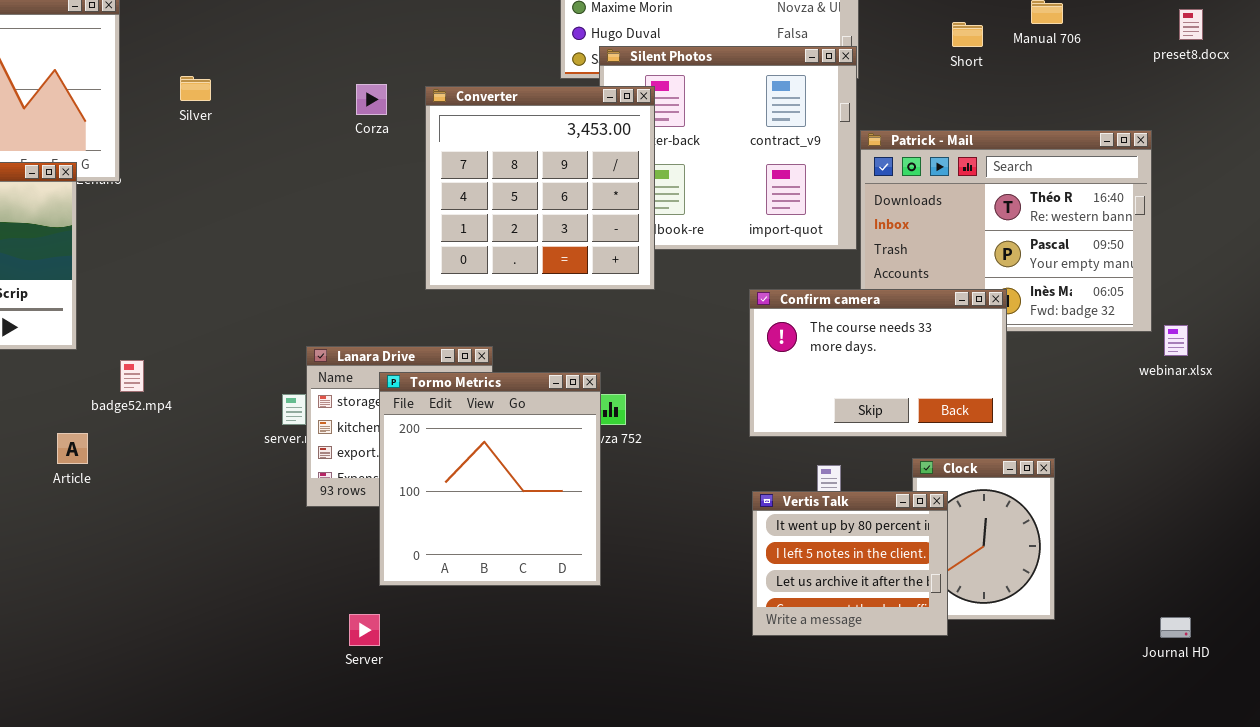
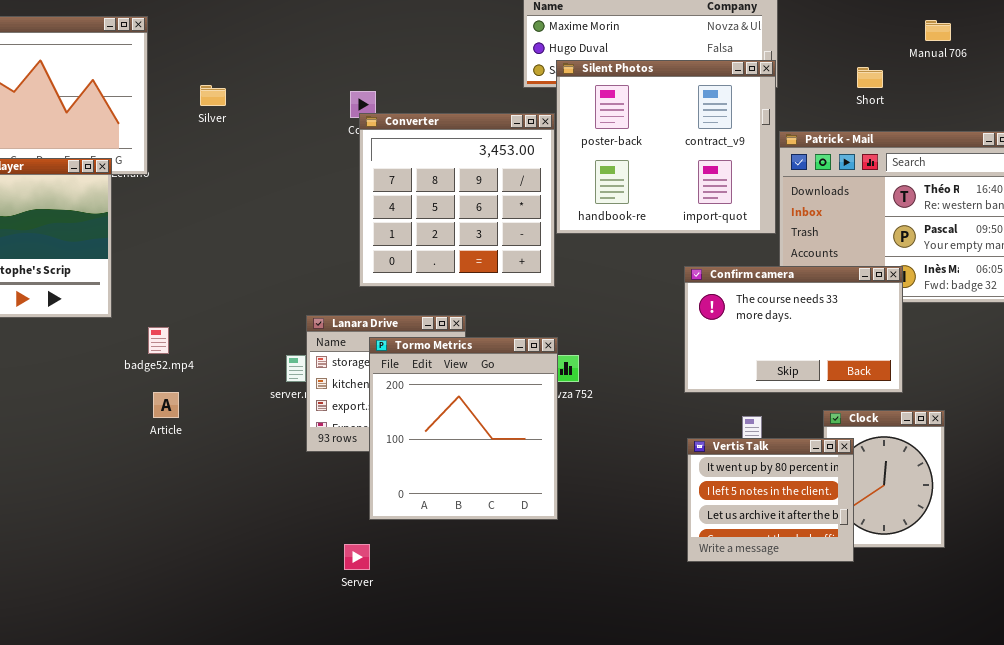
Short: [952,22,983,47] -> [857,67,883,88], moved
Converter: [425,86,655,290] -> [359,113,555,287], moved
Article: [57,433,88,464] -> [153,392,179,418], moved

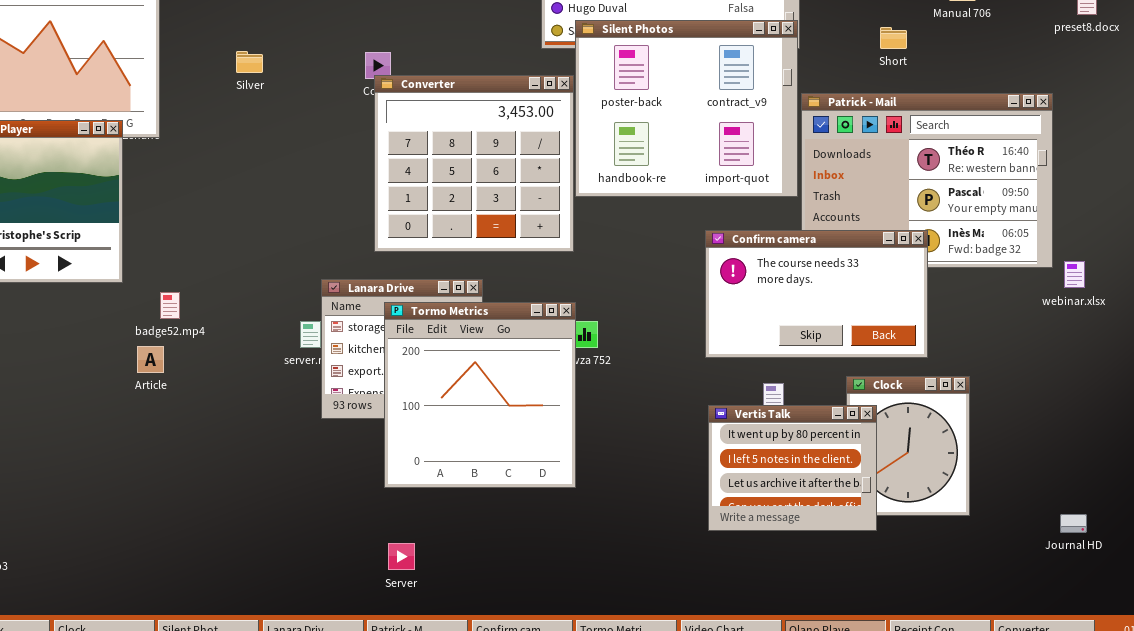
Silver: [200,85,226,106] -> [236,51,263,73], moved
Article: [153,392,179,418] -> [137,346,164,373], moved
Server: [344,544,370,570] -> [388,543,415,570], moved

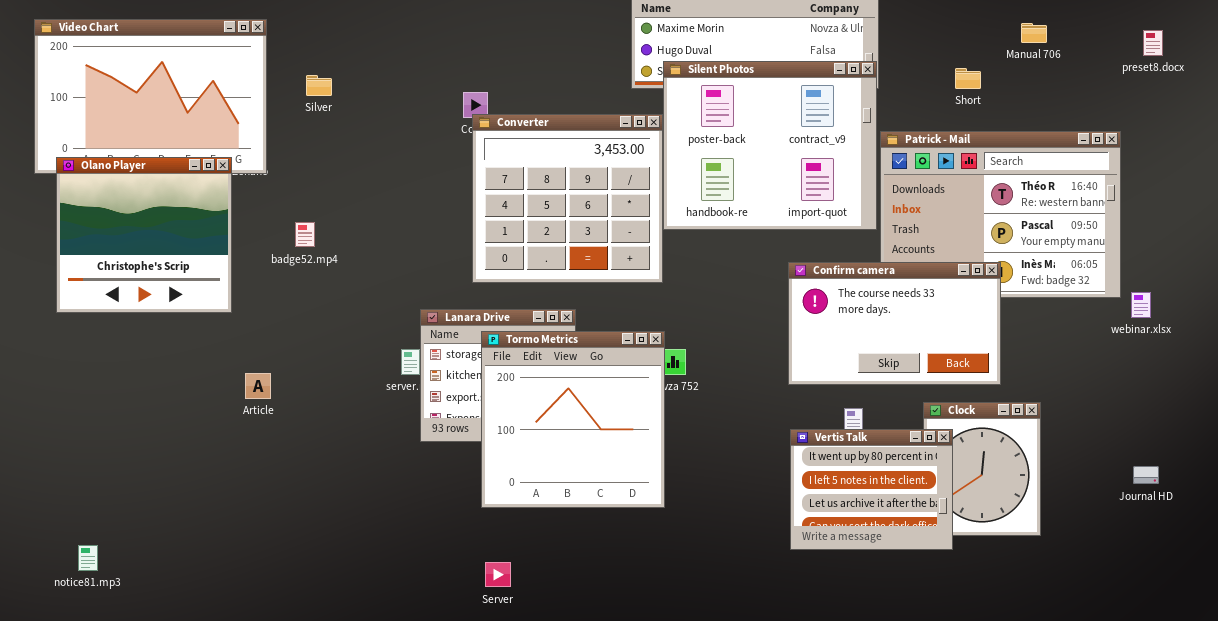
Silver: [236,51,263,73] -> [306,75,332,96], moved
badge52.mp4: [160,292,180,319] -> [295,222,315,247], moved
Journal HD: [1060,514,1087,533] -> [1133,466,1159,484], moved

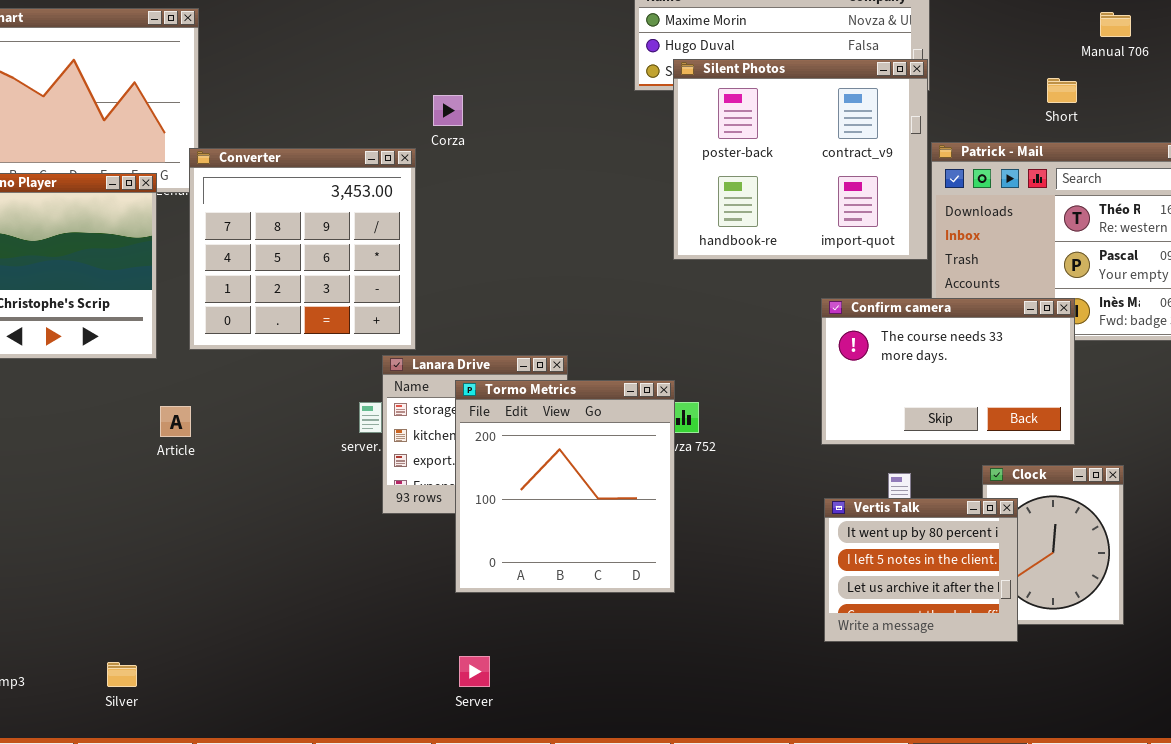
Short: [955,68,981,89] -> [1047,78,1077,103], moved
Silver: [306,75,332,96] -> [107,662,137,687], moved
Converter: [472,114,663,283] -> [189,148,416,350], moved
Article: [245,373,271,399] -> [160,406,191,437], moved

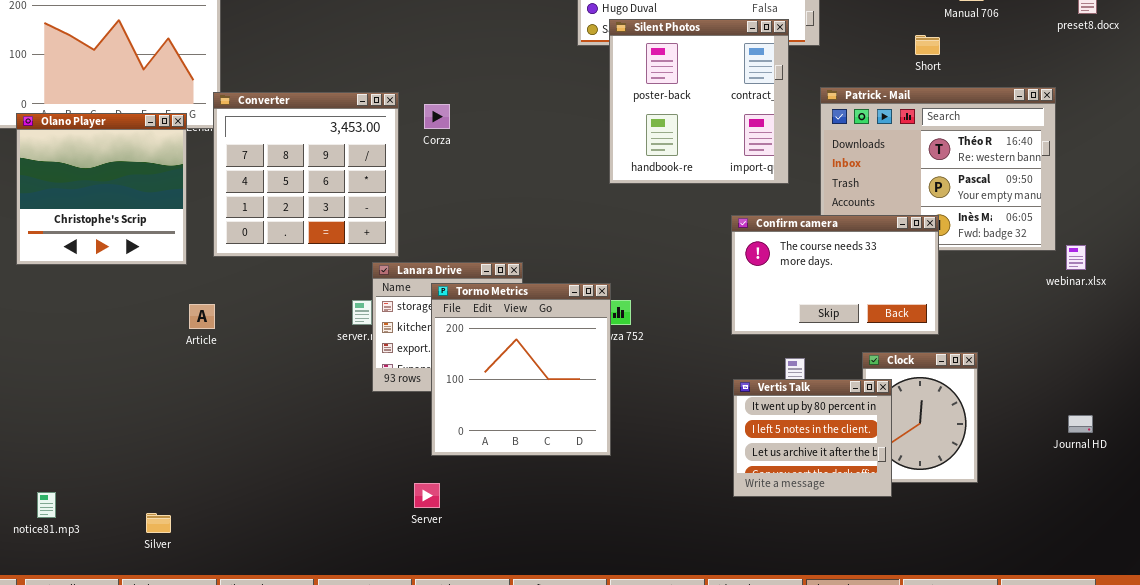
Silent Photos: [673,59,928,260] -> [609,19,789,184], resized
Corza: [433,95,463,126] -> [424,104,450,129], moved
Server: [459,656,490,687] -> [414,483,440,508], moved

